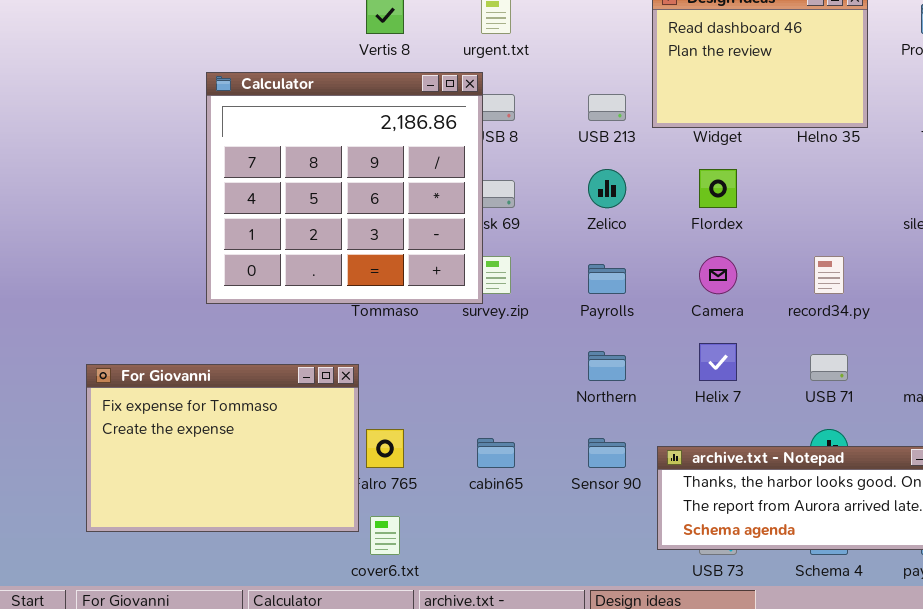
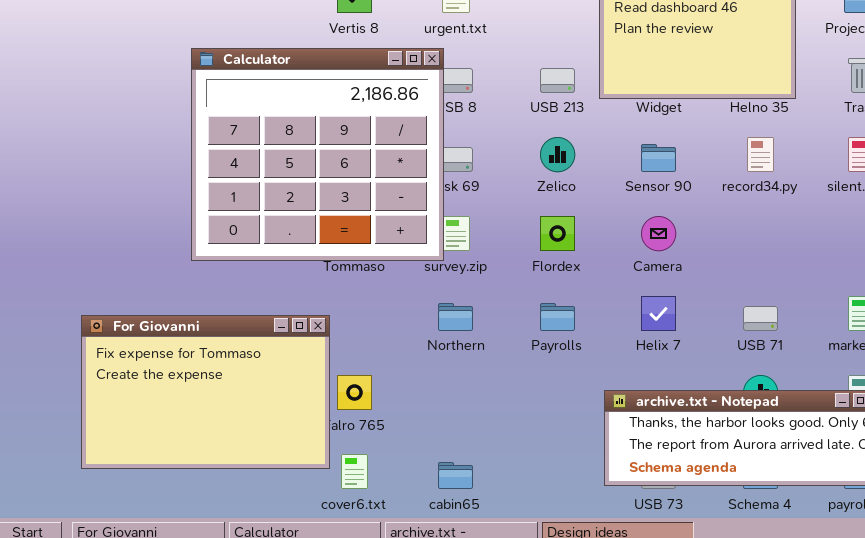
Flordex: [699,169,737,208] -> [540,216,575,251], moved
record34.py: [814,256,844,294] -> [747,137,774,172], moved
Payrolls: [588,264,626,294] -> [540,303,575,331], moved
Northern: [588,351,626,381] -> [438,303,473,331], moved
cabin65: [477,438,515,468] -> [438,462,473,489], moved
Sensor 90: [588,438,626,468] -> [641,144,676,172], moved

